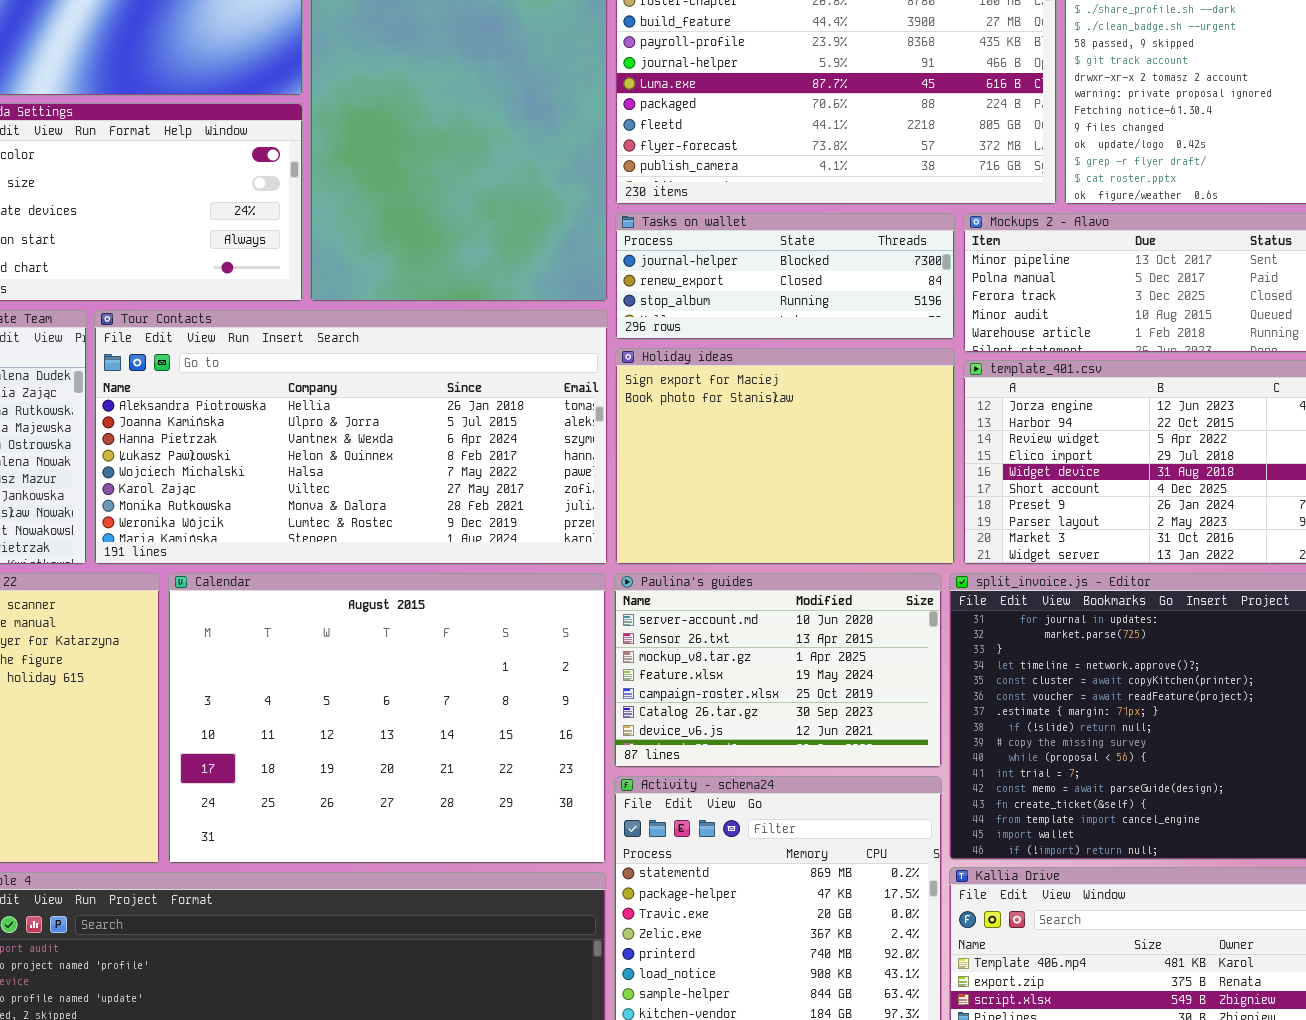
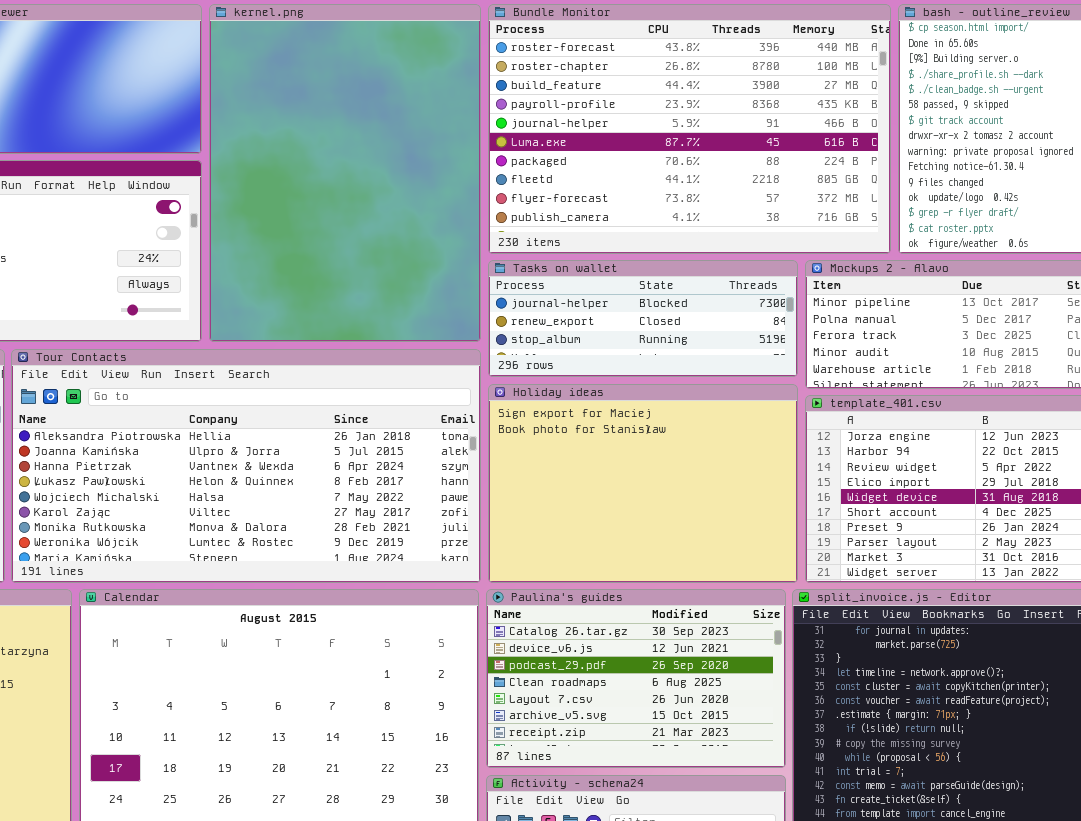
Paulina's guides: [614,573,942,768] -> [486,589,786,768], scrolled down 5 rows

